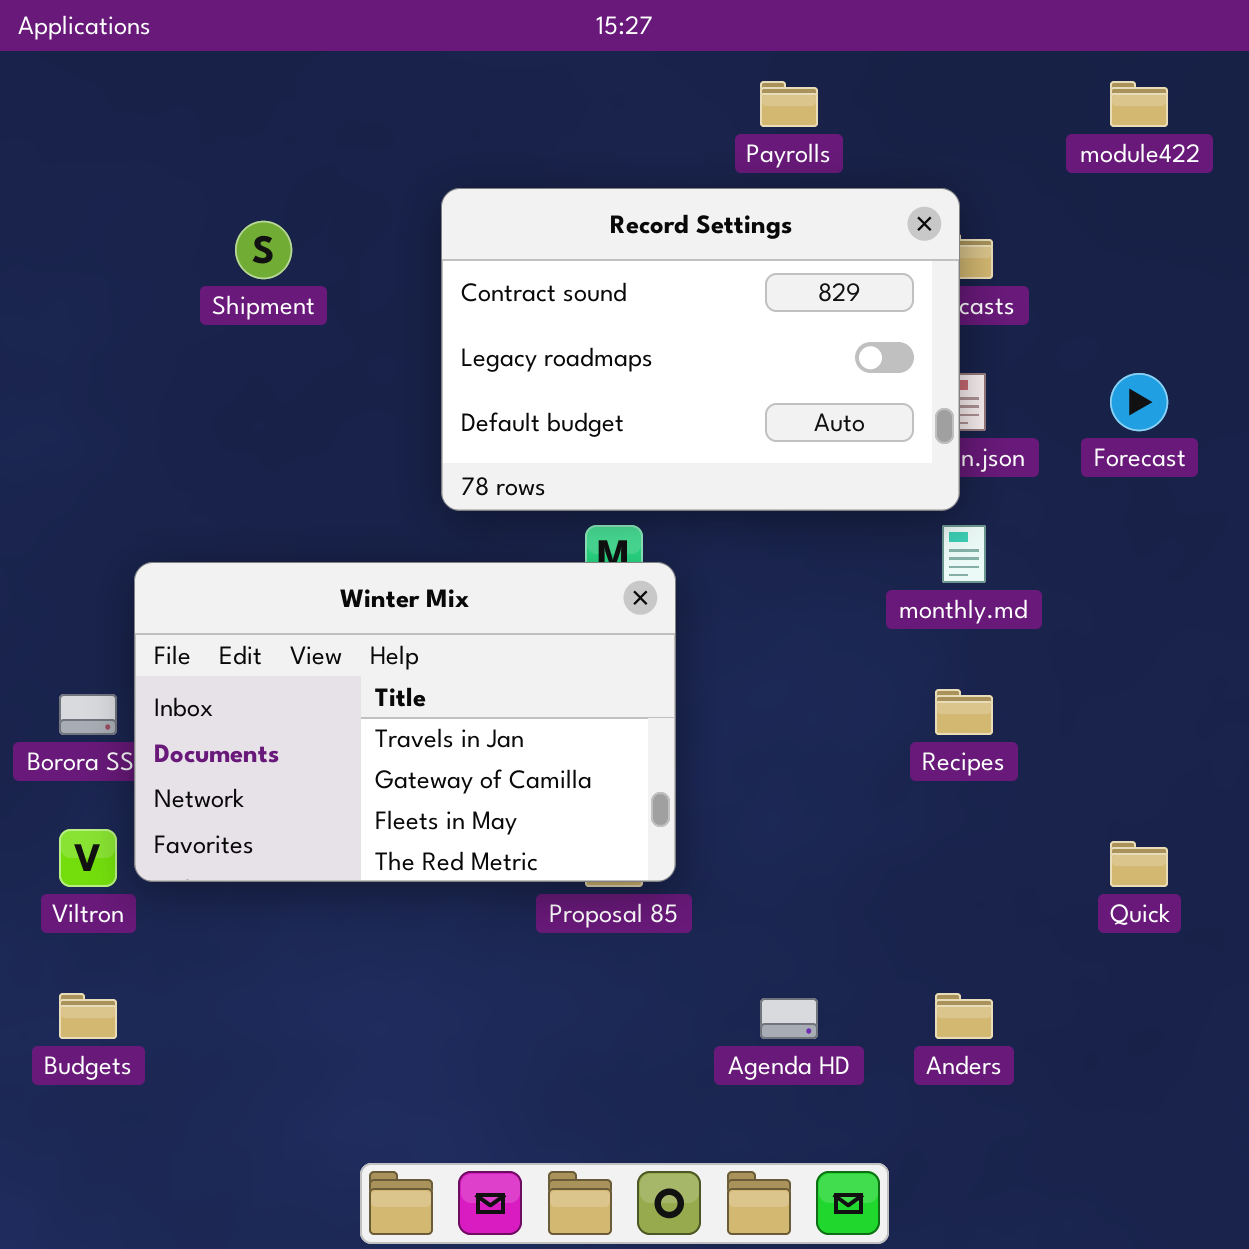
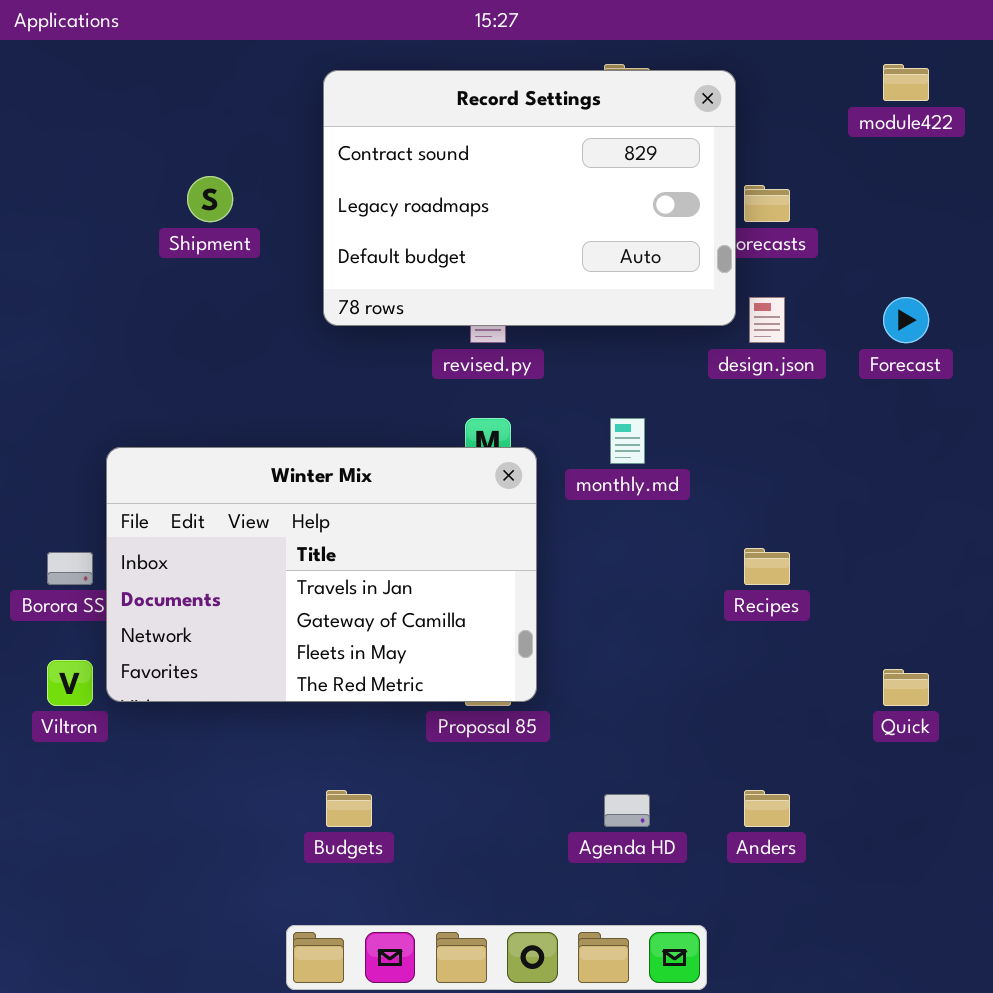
Record Settings: [441,188,960,511] -> [323,70,736,326], moved
monthly.md: [942,525,986,583] -> [610,418,645,464], moved
Budgets: [59,993,117,1039] -> [326,790,372,827], moved

